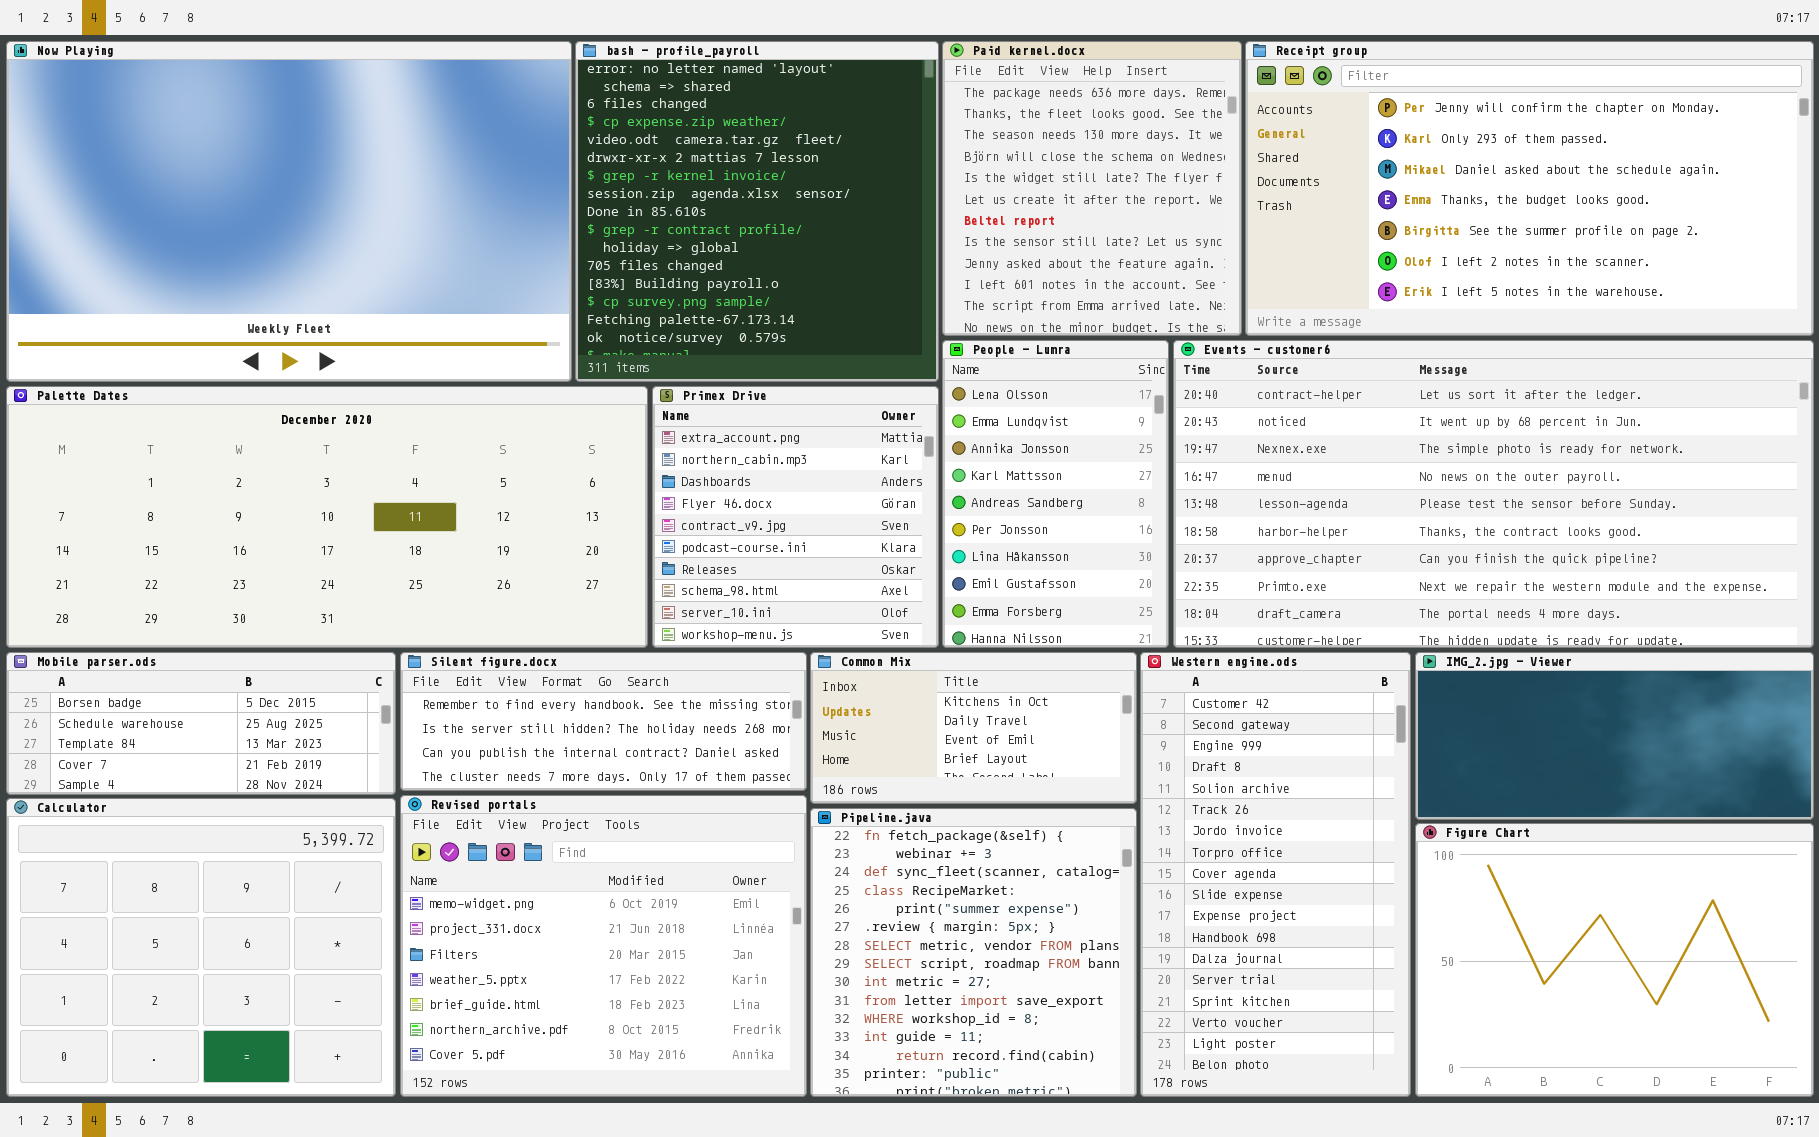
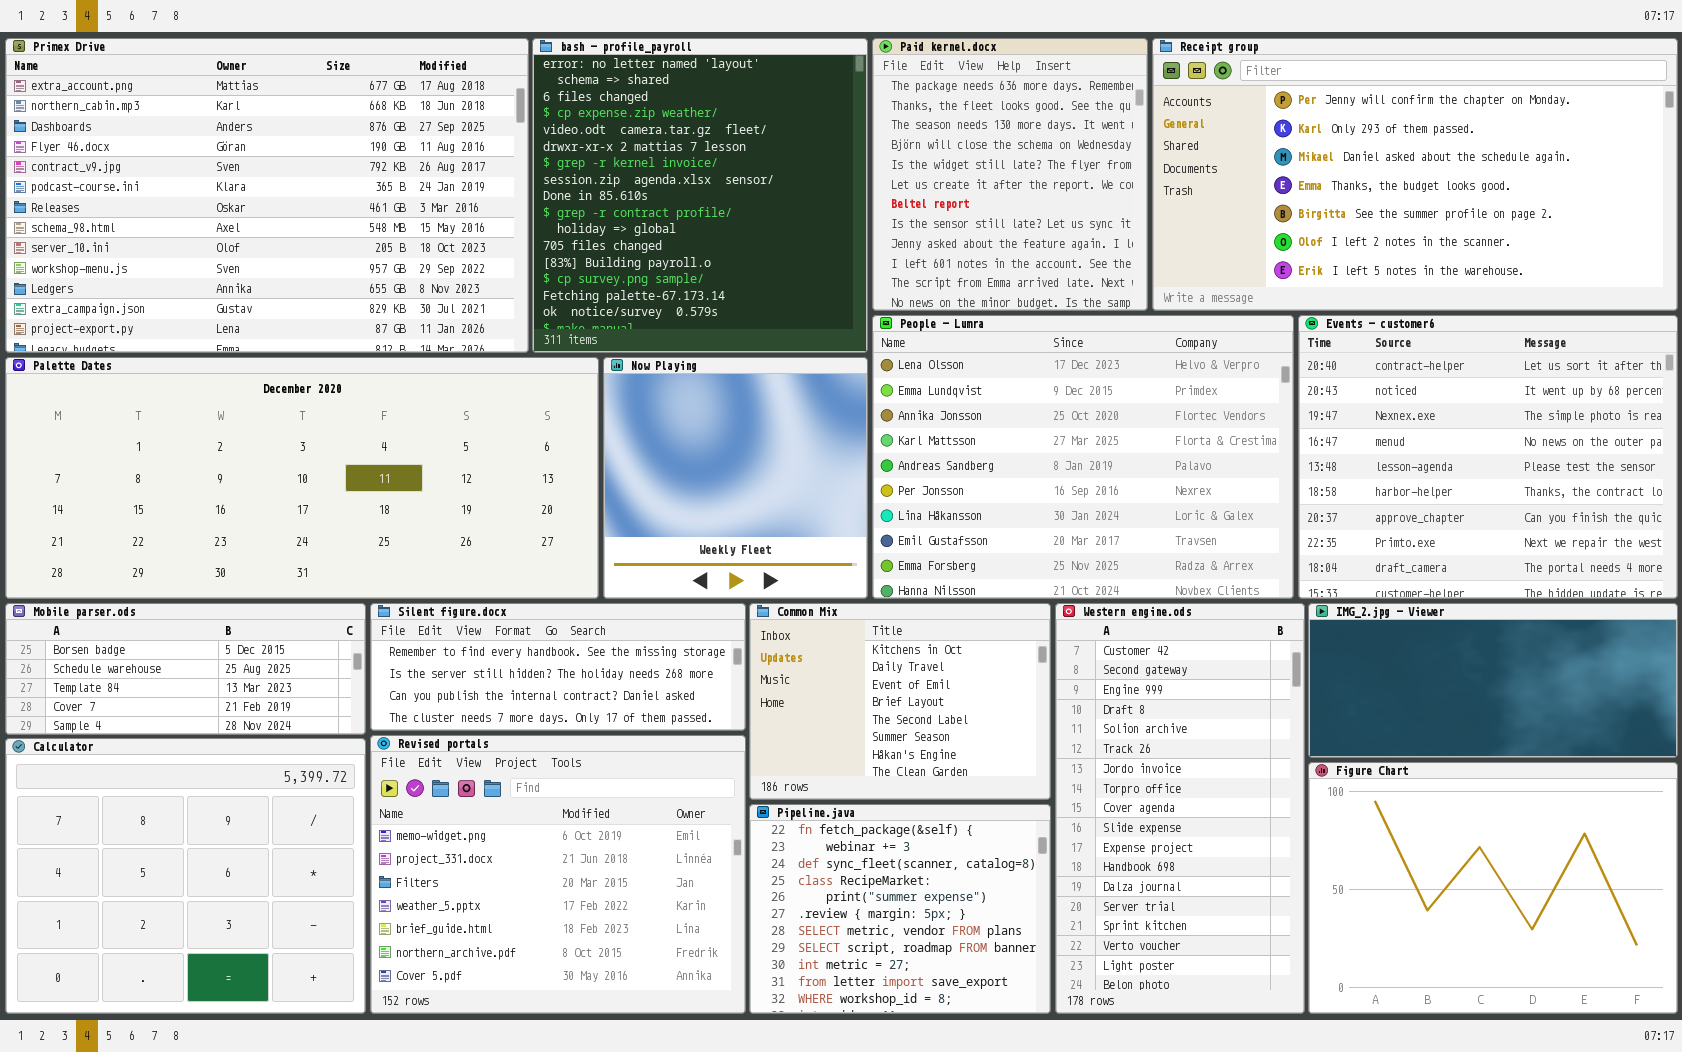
Now Playing: [6,41,572,382] -> [603,357,868,599], moved, resized
People - Lumra: [942,340,1169,648] -> [872,315,1294,599], resized
Events - customer6: [1173,340,1814,648] -> [1298,315,1678,599], resized
Primex Drive: [652,386,939,648] -> [5,38,529,353], moved, resized
Common Mix: [810,652,1137,804] -> [749,603,1051,800], resized
Pipeline.java: [810,808,1137,1097] -> [749,804,1051,1014], resized

